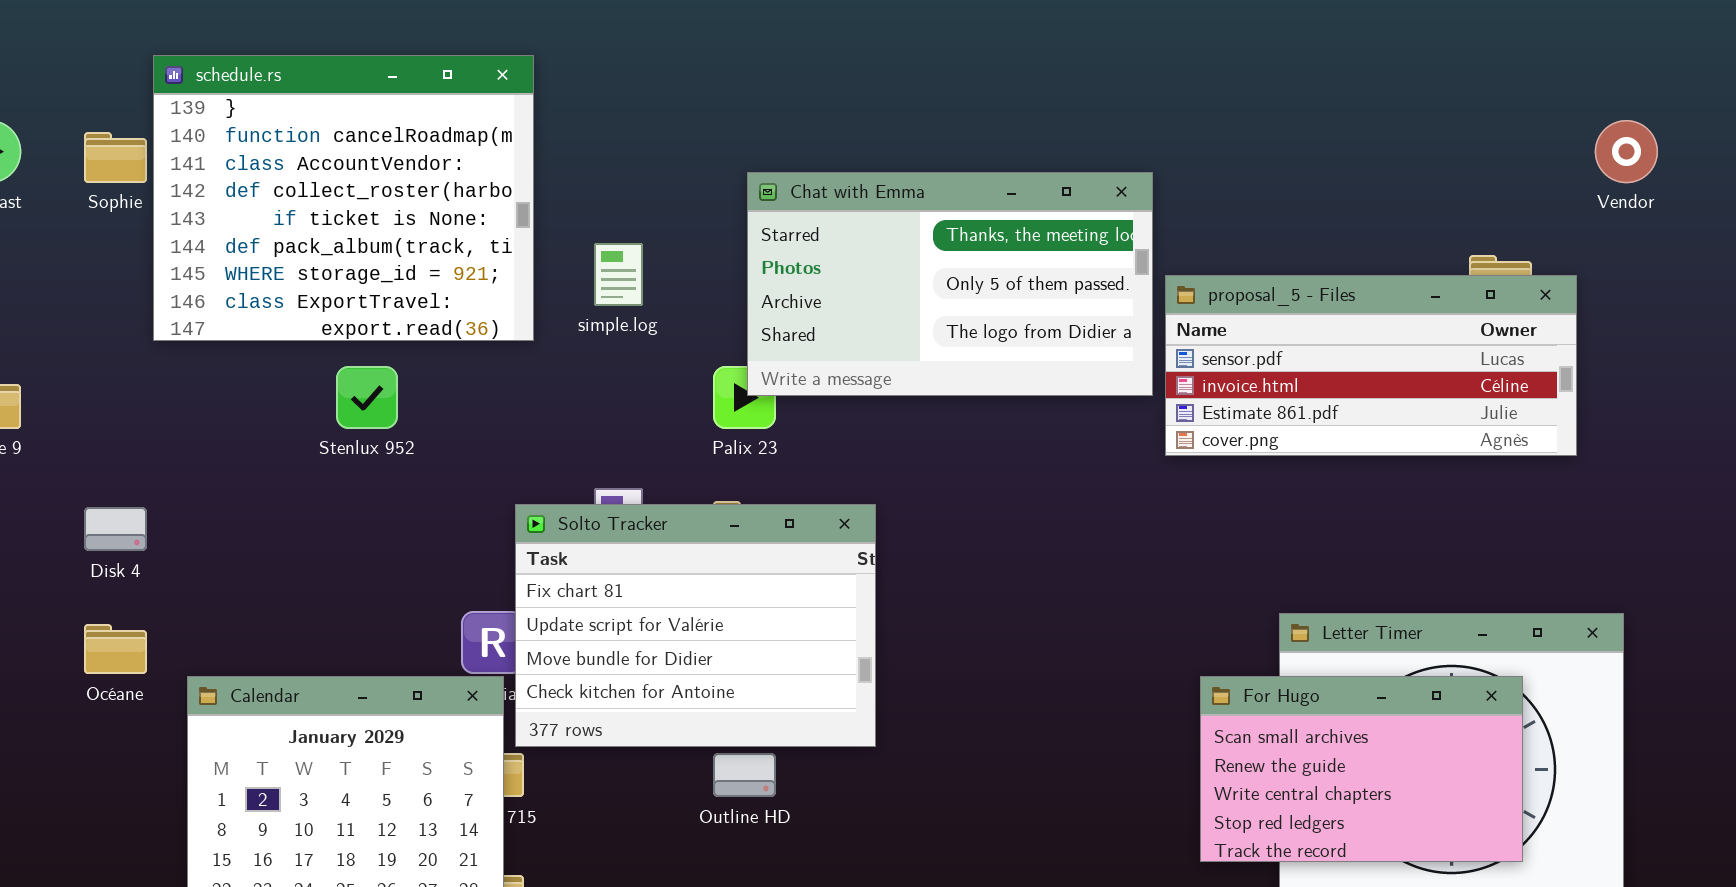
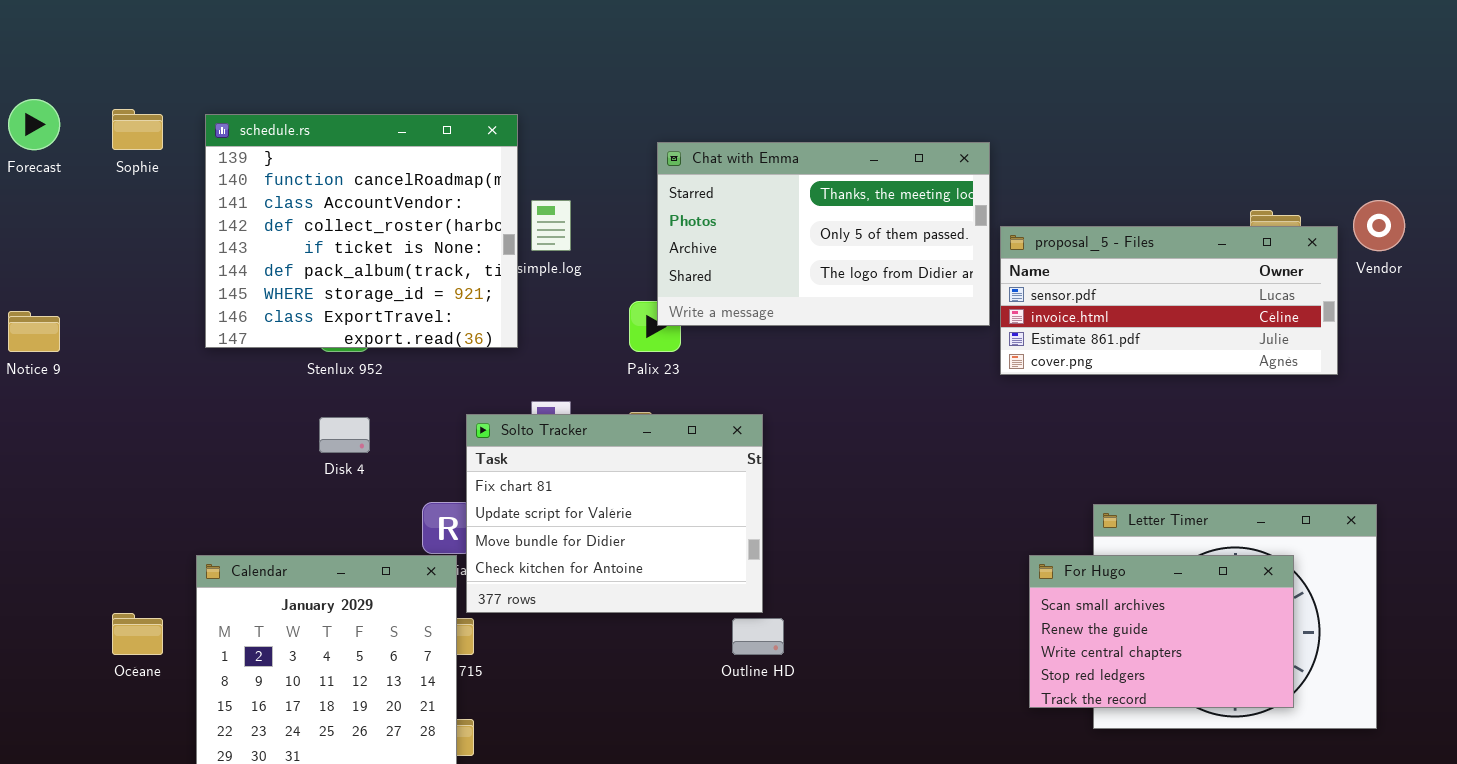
schedule.rs: [153,55,534,341] -> [205,114,518,348], moved
Vendor: [1595,120,1658,183] -> [1353,200,1405,251], moved
Disk 4: [84,507,147,551] -> [319,417,370,453], moved
Océane: [84,624,147,674] -> [112,613,163,655], moved
Outline HD: [713,753,776,797] -> [732,618,784,655], moved

